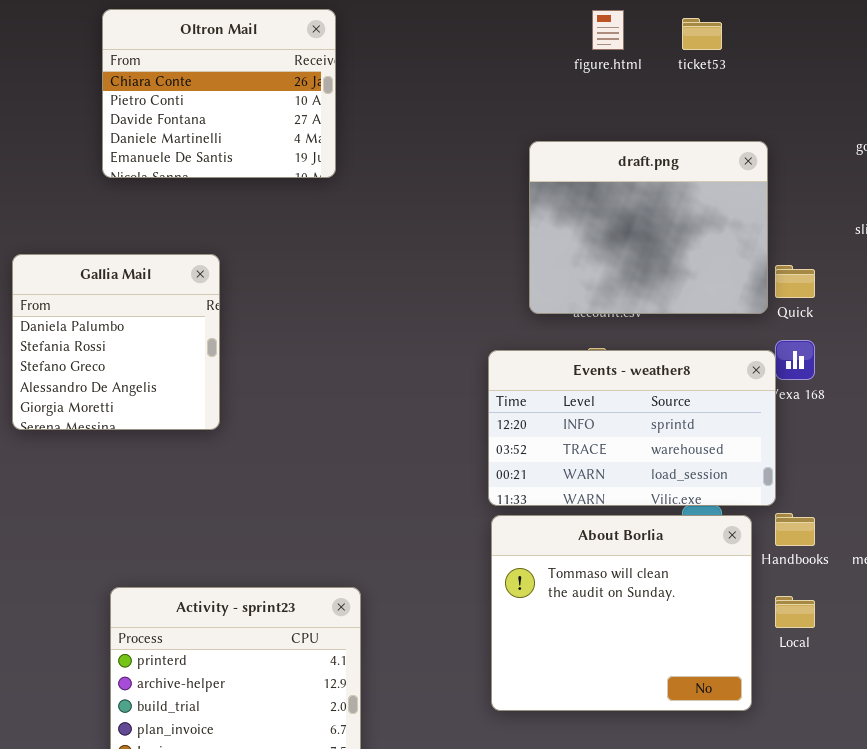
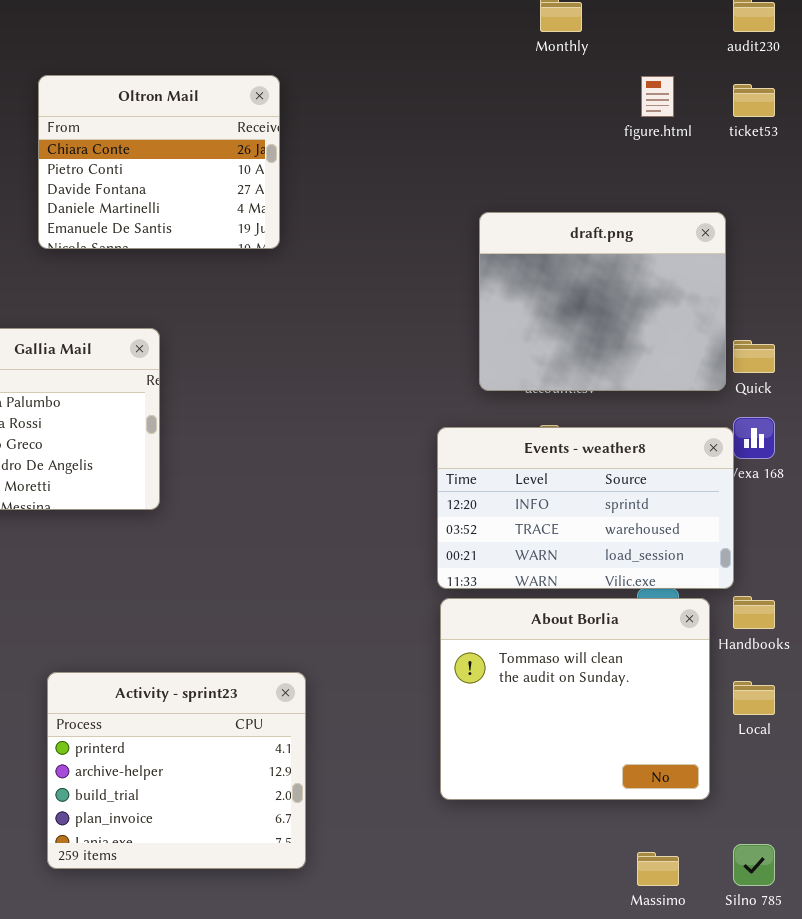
figure.html: [592,10,624,50] -> [641,76,674,117], moved
ticket53: [682,18,722,50] -> [733,84,775,117], moved

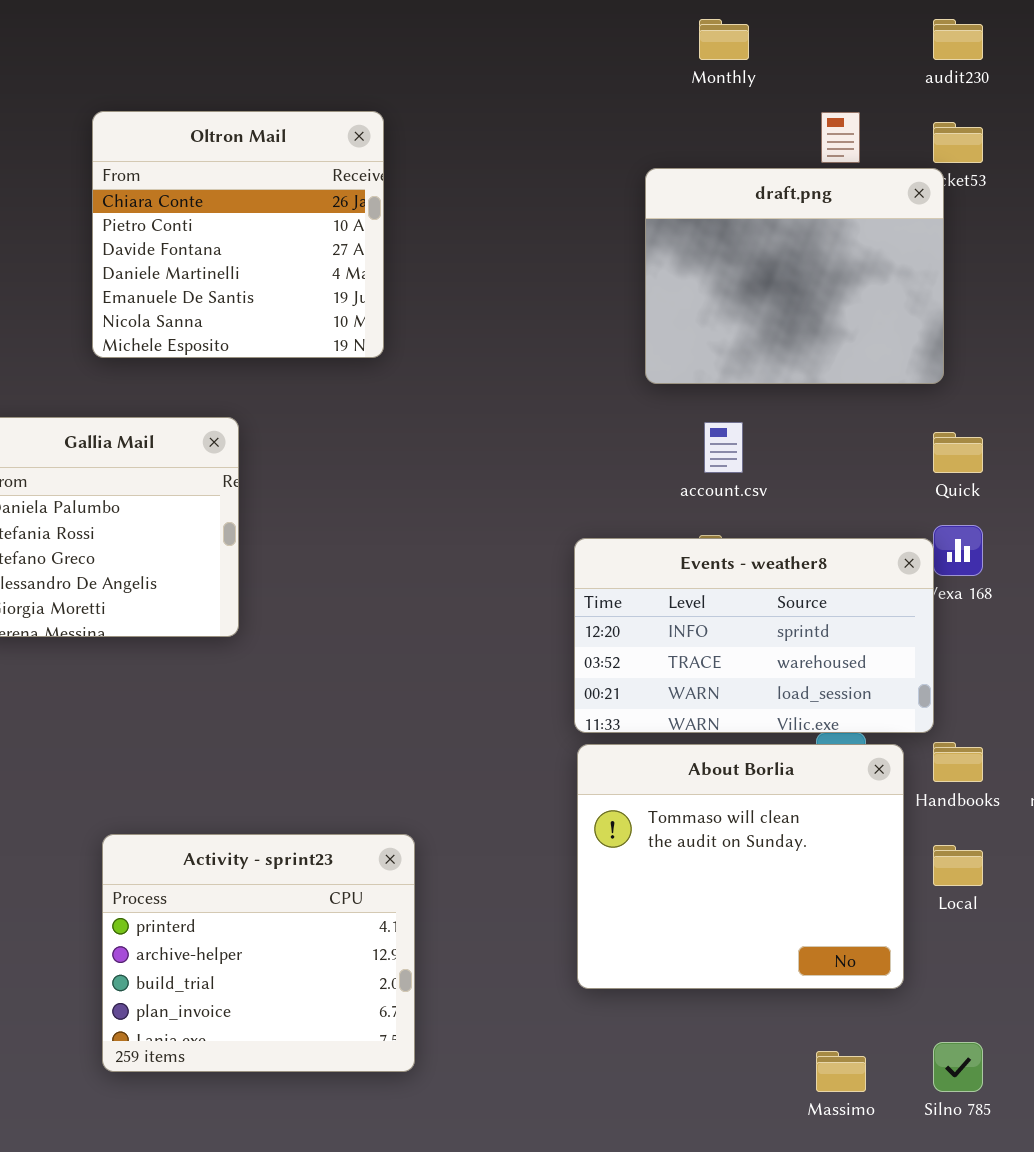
Oltron Mail: [38,75,280,249] -> [92,111,384,358], resized
draft.png: [479,212,726,391] -> [645,168,944,384], moved

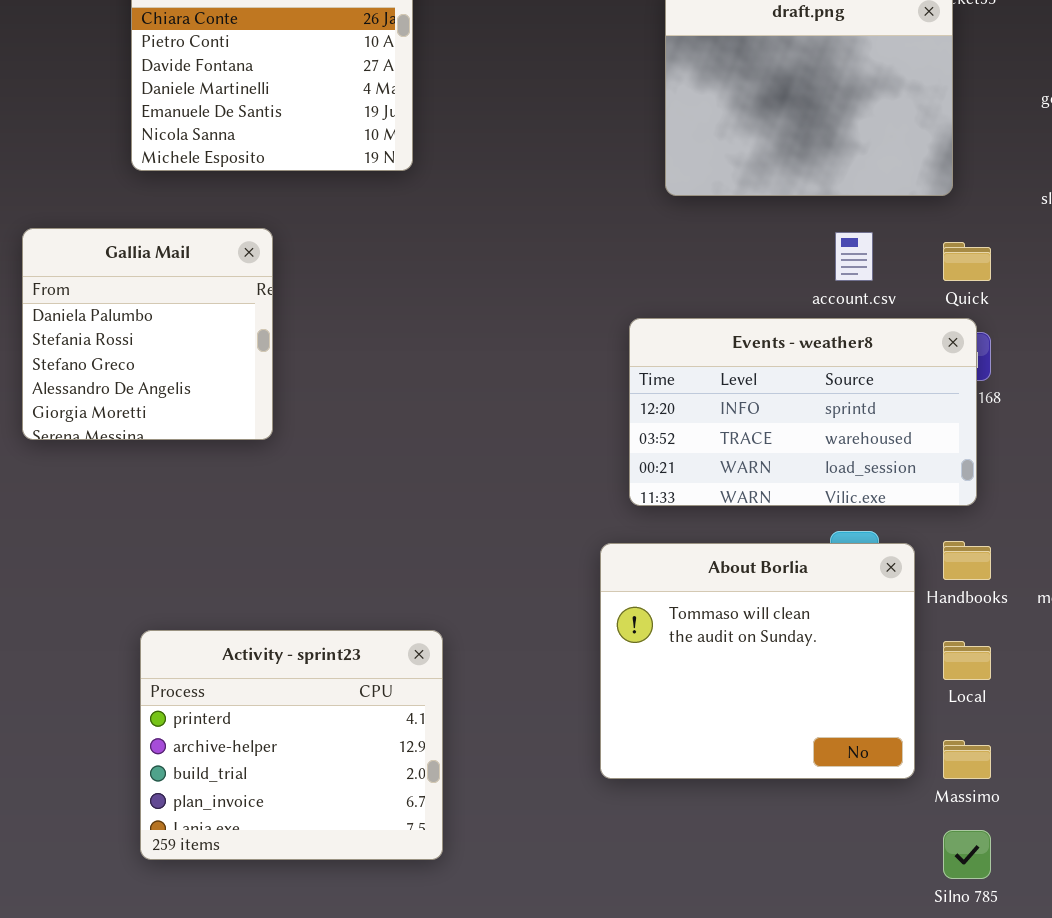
account.csv: [704,422,743,473] -> [835,232,873,281], moved
Events - weather8: [574,538,934,733] -> [629,318,977,506], moved
Massimo: [816,1051,866,1092] -> [943,740,991,779], moved

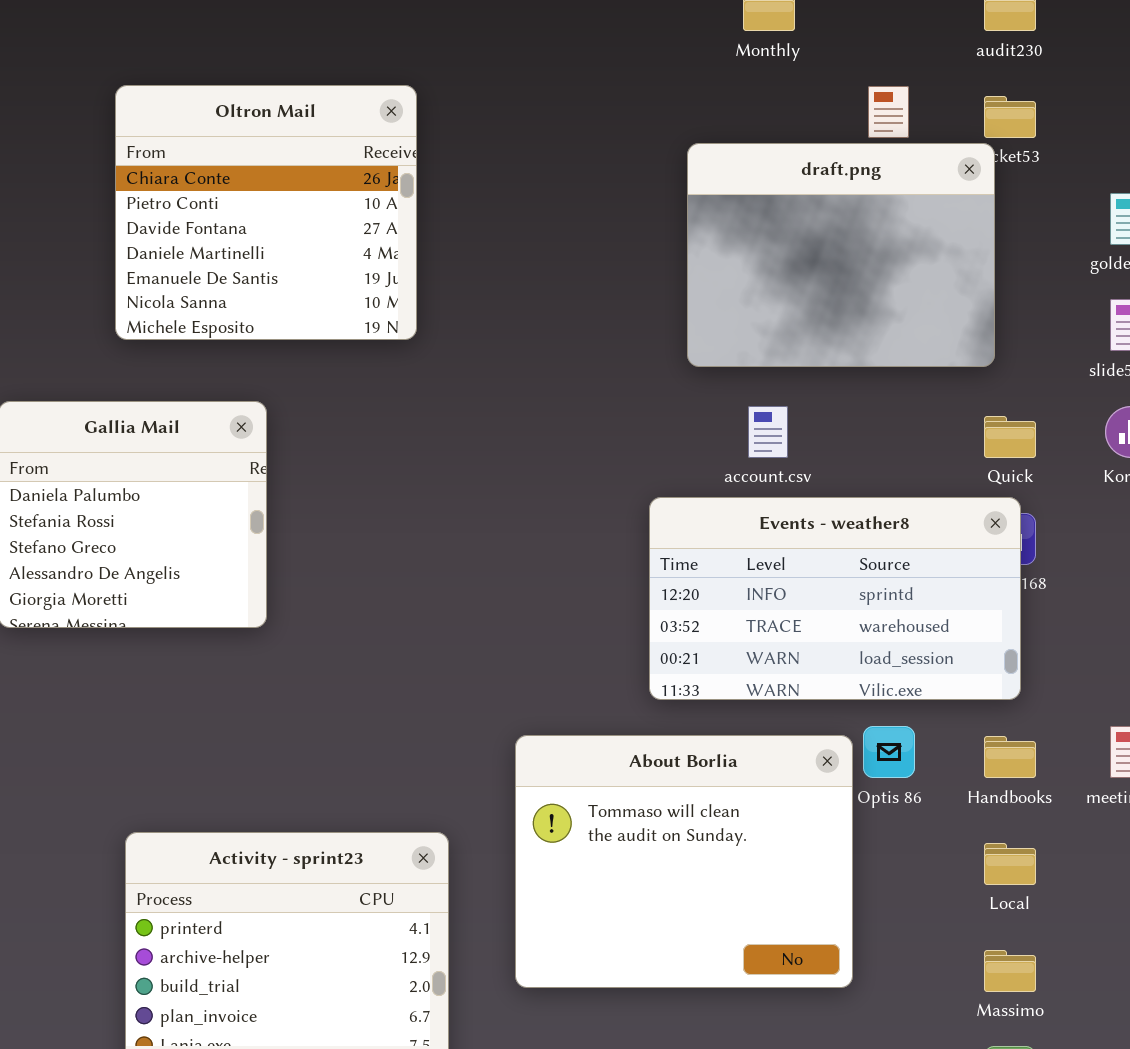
account.csv: [835,232,873,281] -> [748,406,788,458], moved
About Borlia: [600,543,915,779] -> [515,735,853,988], moved

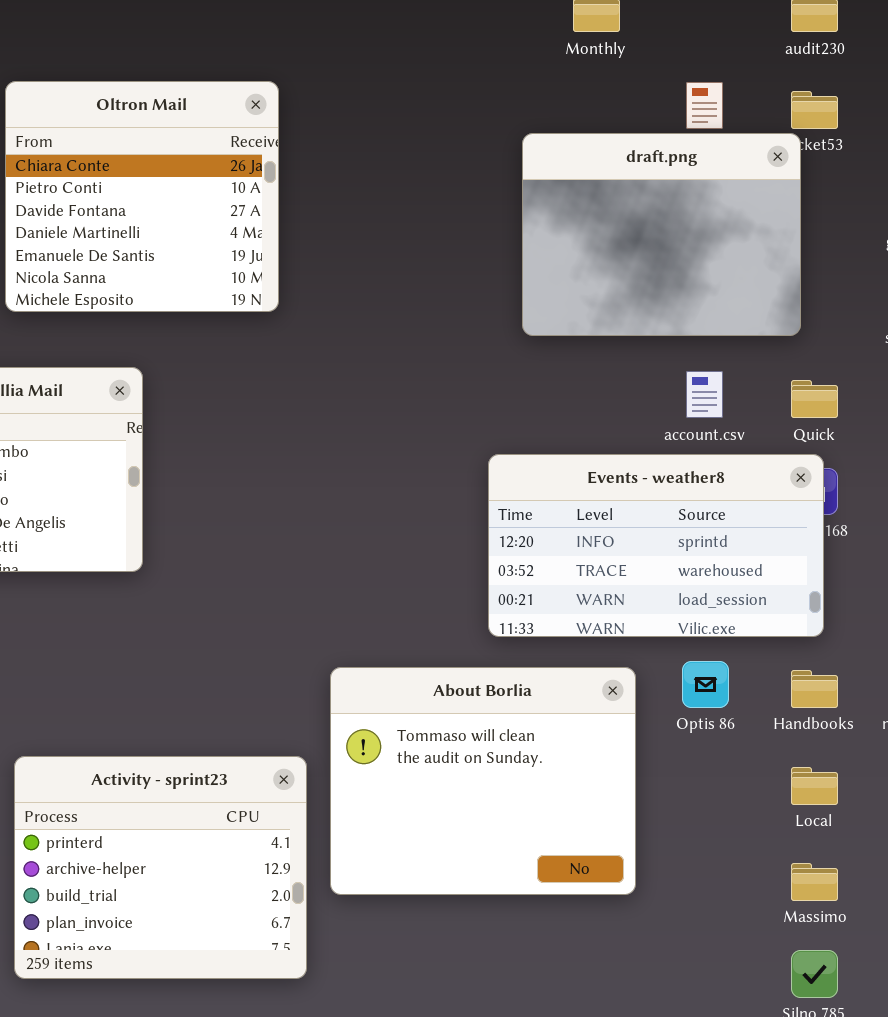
account.csv: [748,406,788,458] -> [686,371,723,418], moved
About Borlia: [515,735,853,988] -> [330,667,636,895], moved

